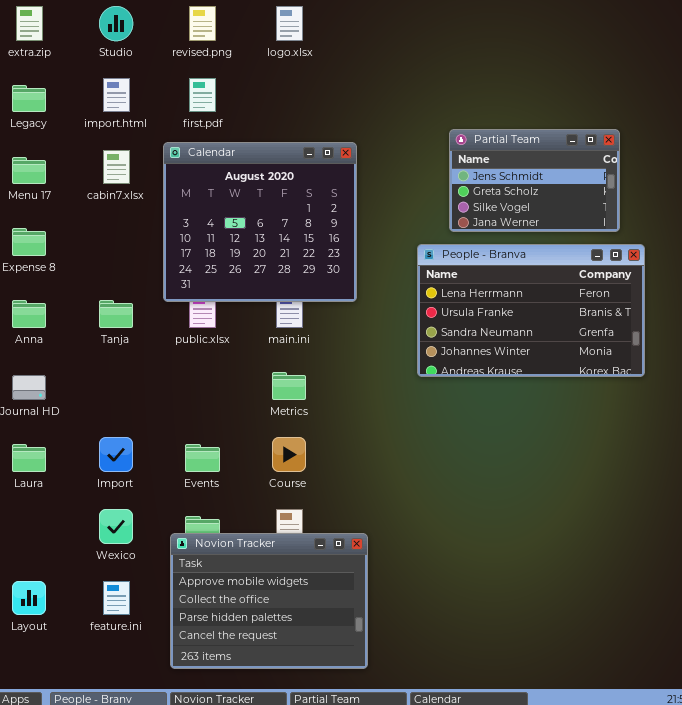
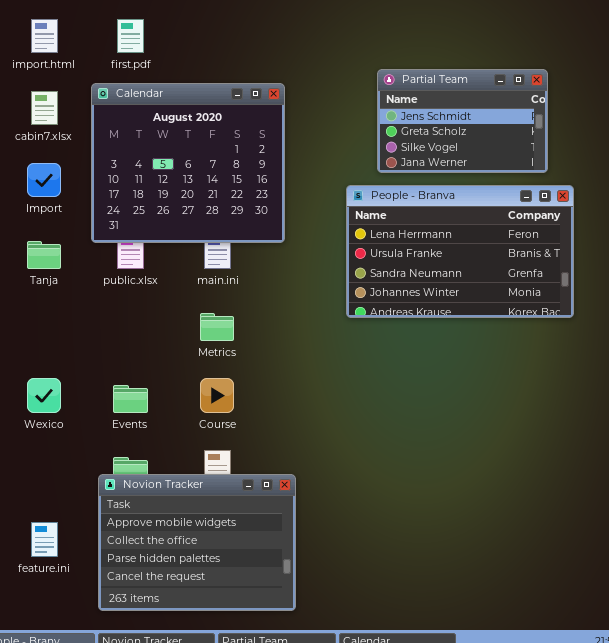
Import: [99,437,133,472] -> [27,163,61,197], moved
Wexico: [99,509,133,544] -> [27,378,61,413], moved

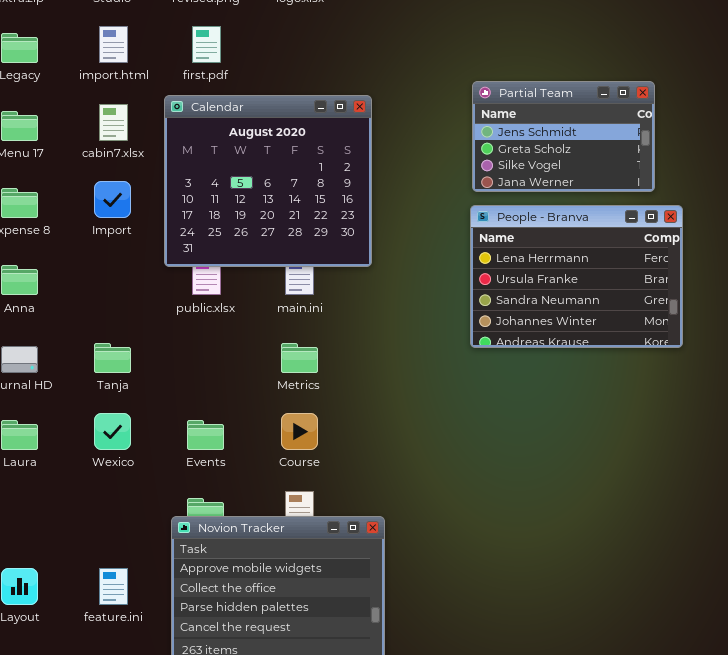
People - Branva: [346,185,574,318] -> [470,205,683,348], resized
Tanja: [27,241,61,269] -> [94,343,131,373], moved

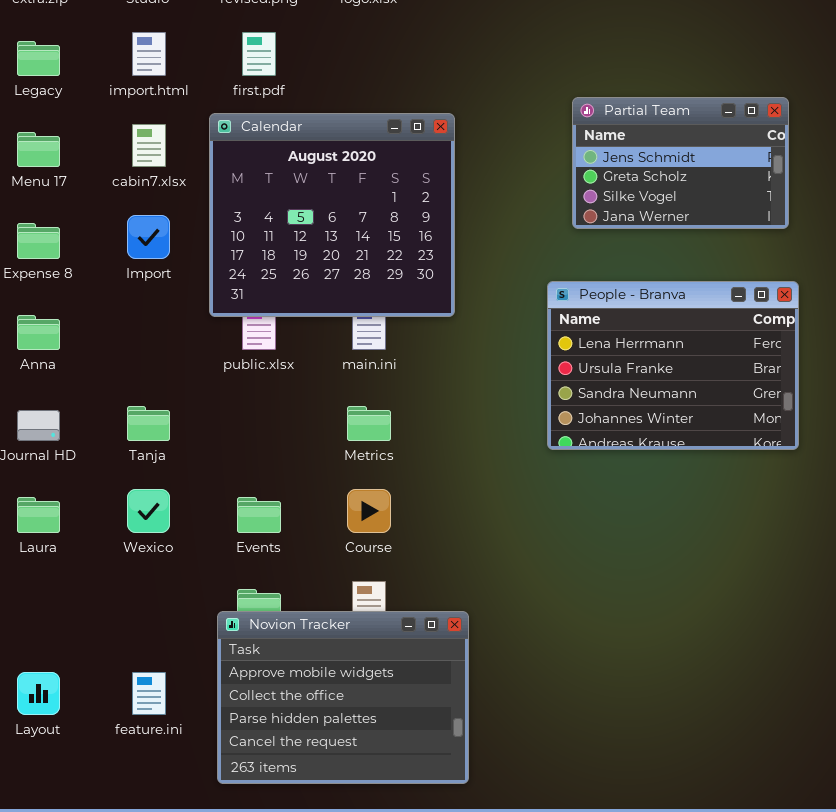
People - Branva: [470,205,683,348] -> [547,281,799,450], moved

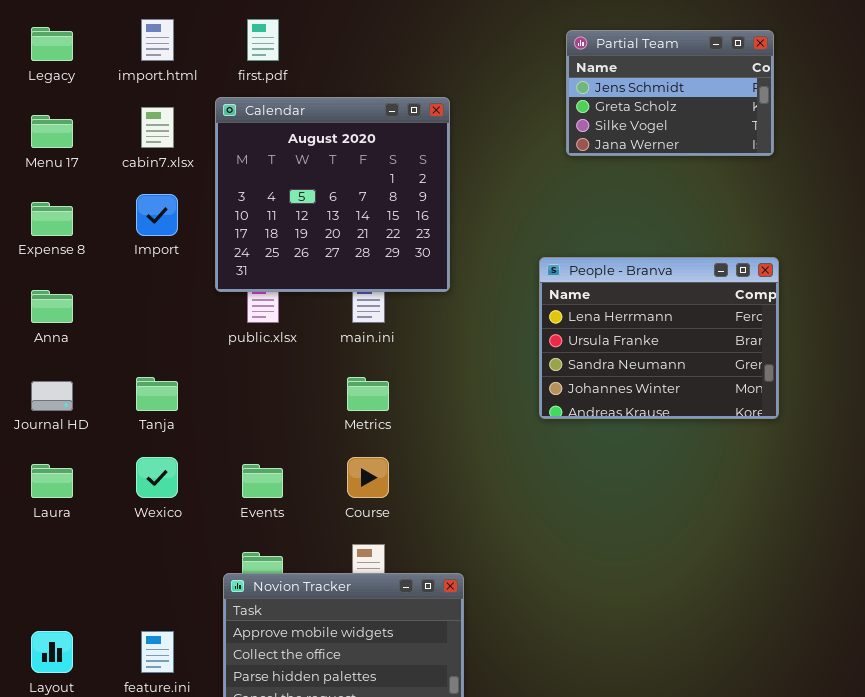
Partial Team: [572,97,789,229] -> [566,30,774,156], moved

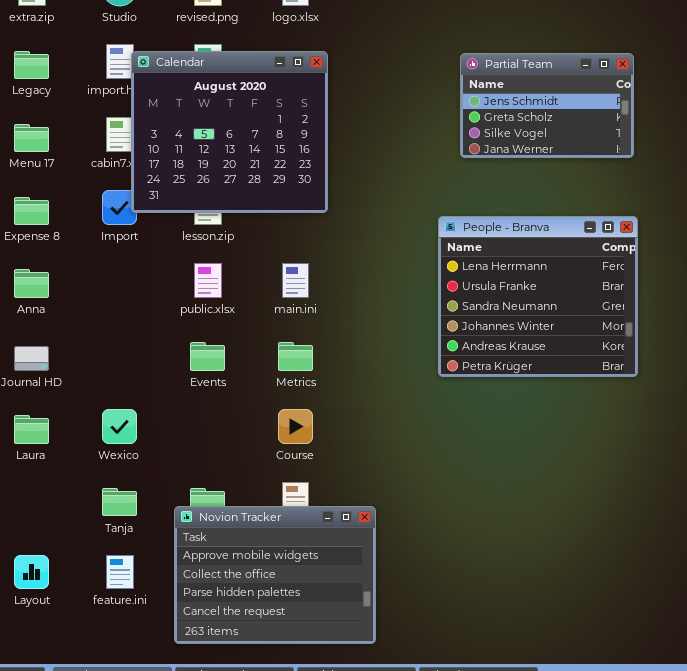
Calendar: [215,97,450,292] -> [131,51,328,213], moved
People - Branva: [539,257,779,419] -> [438,216,638,377], resized
Tanja: [136,377,178,411] -> [102,488,137,516], moved
Events: [242,464,283,498] -> [190,342,225,371], moved

